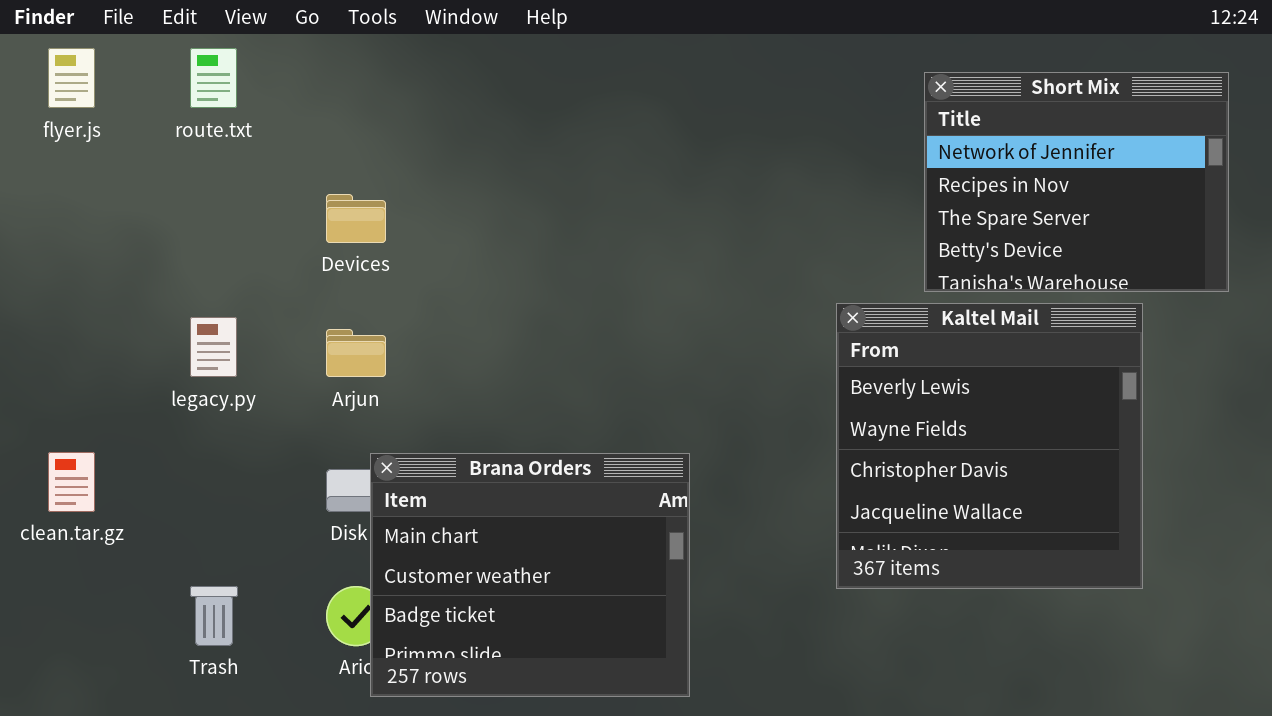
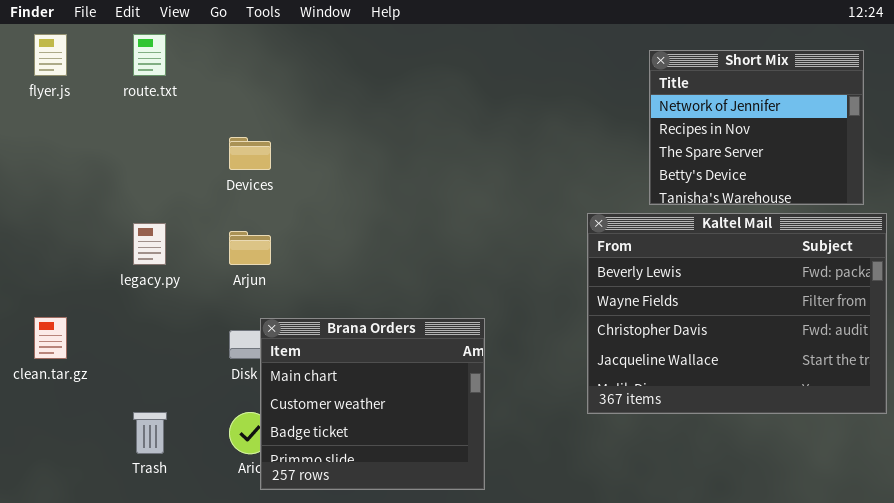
Kaltel Mail: [836,303,1143,589] -> [587,213,887,414], resized

